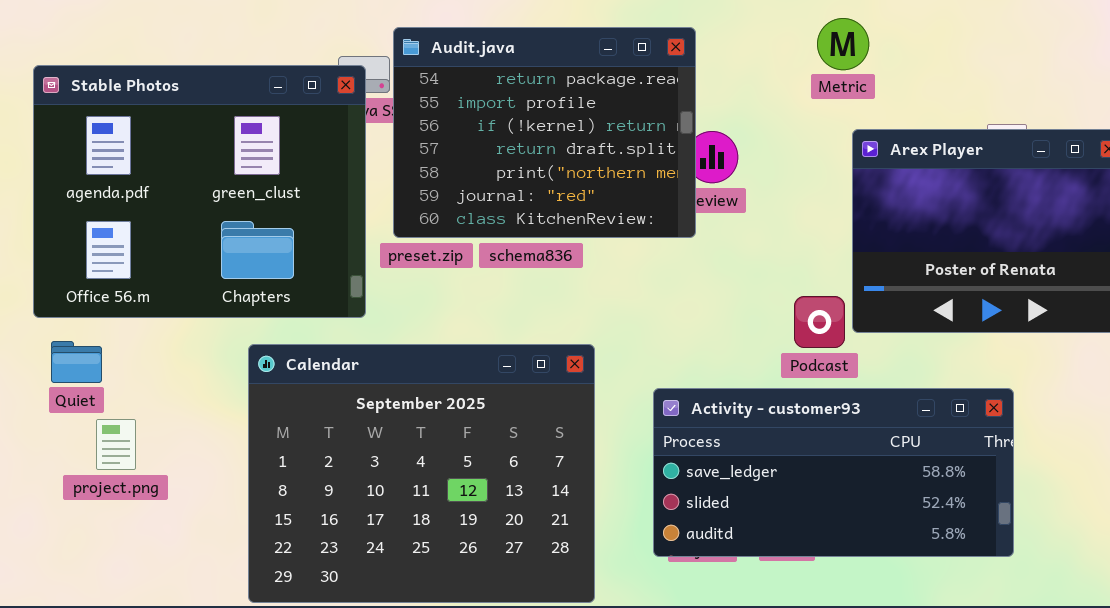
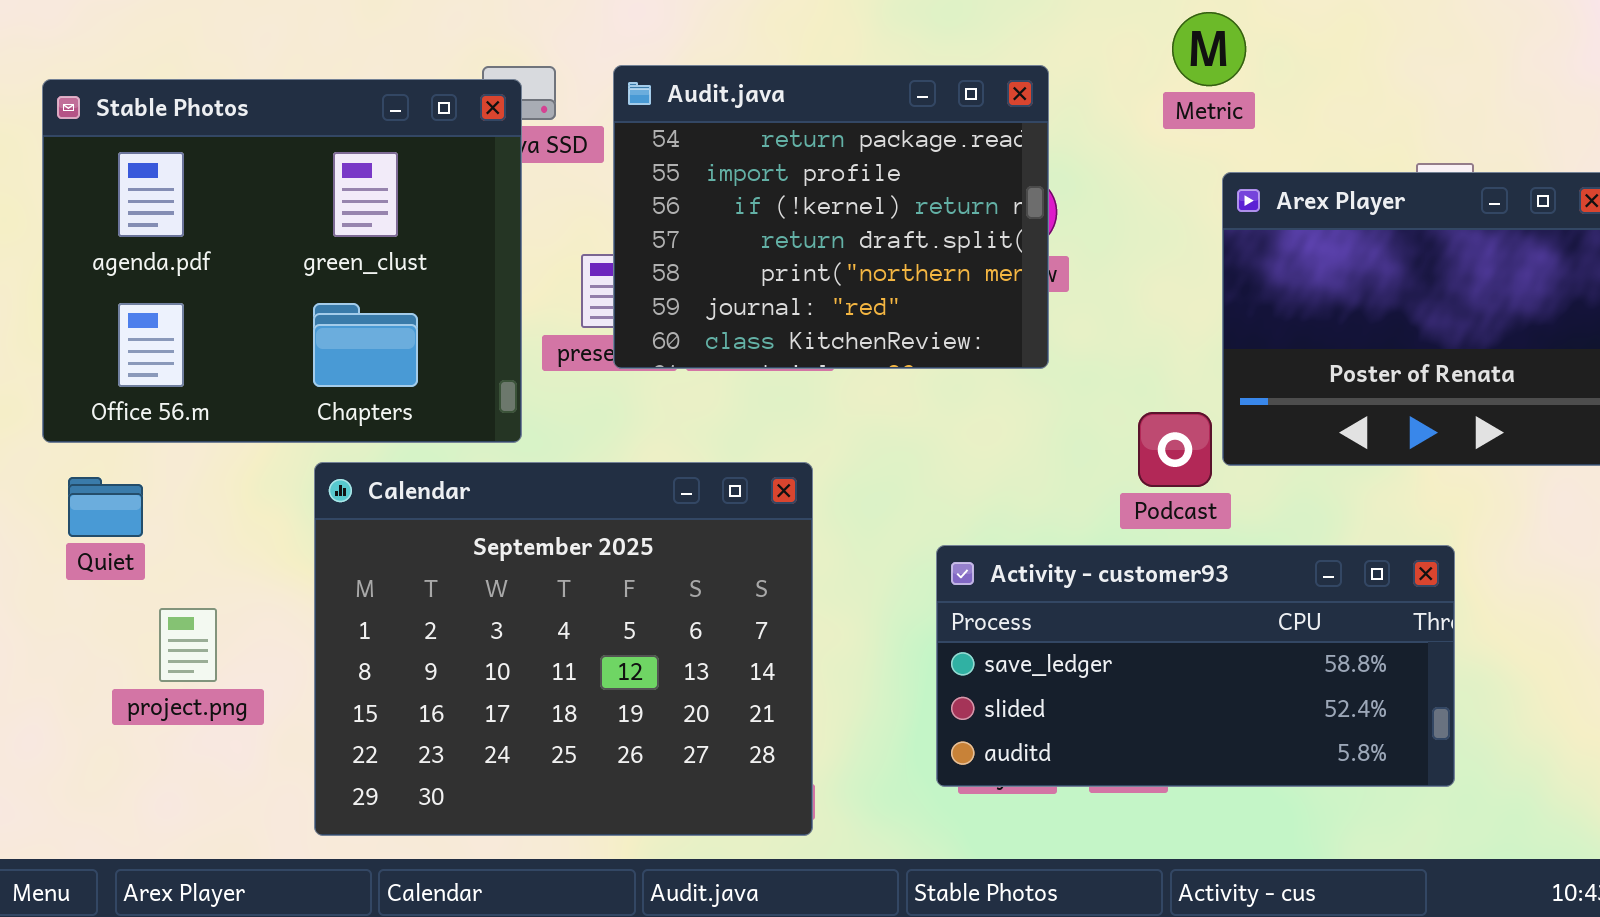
Audit.java: [393,27,696,238] -> [613,65,1049,369], moved
Calendar: [248,344,595,603] -> [314,462,813,836], moved
project.png: [96,419,136,470] -> [159,608,217,682], moved

